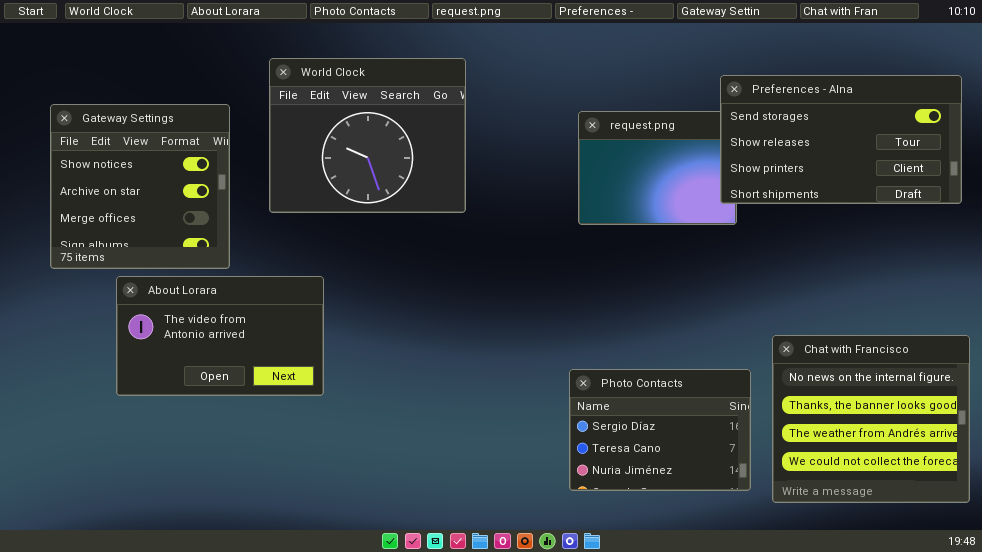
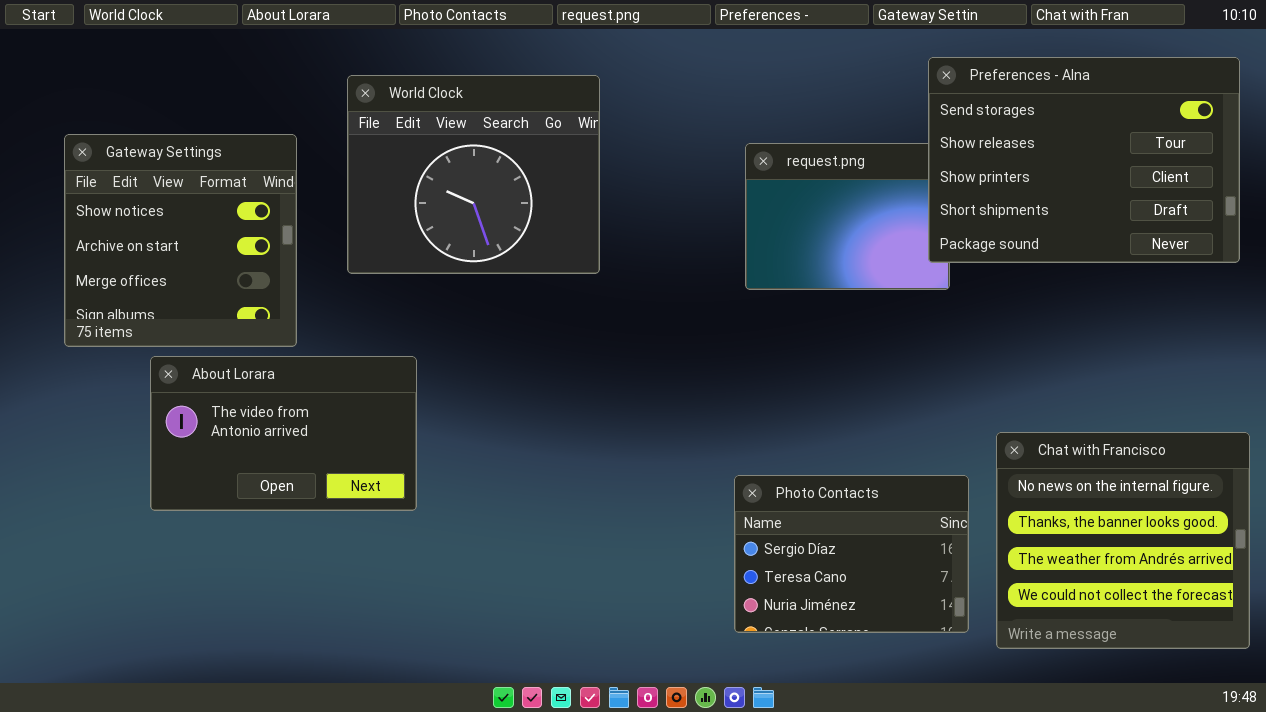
Preferences - Alna: [720,75,962,204] -> [928,57,1240,263], resized

